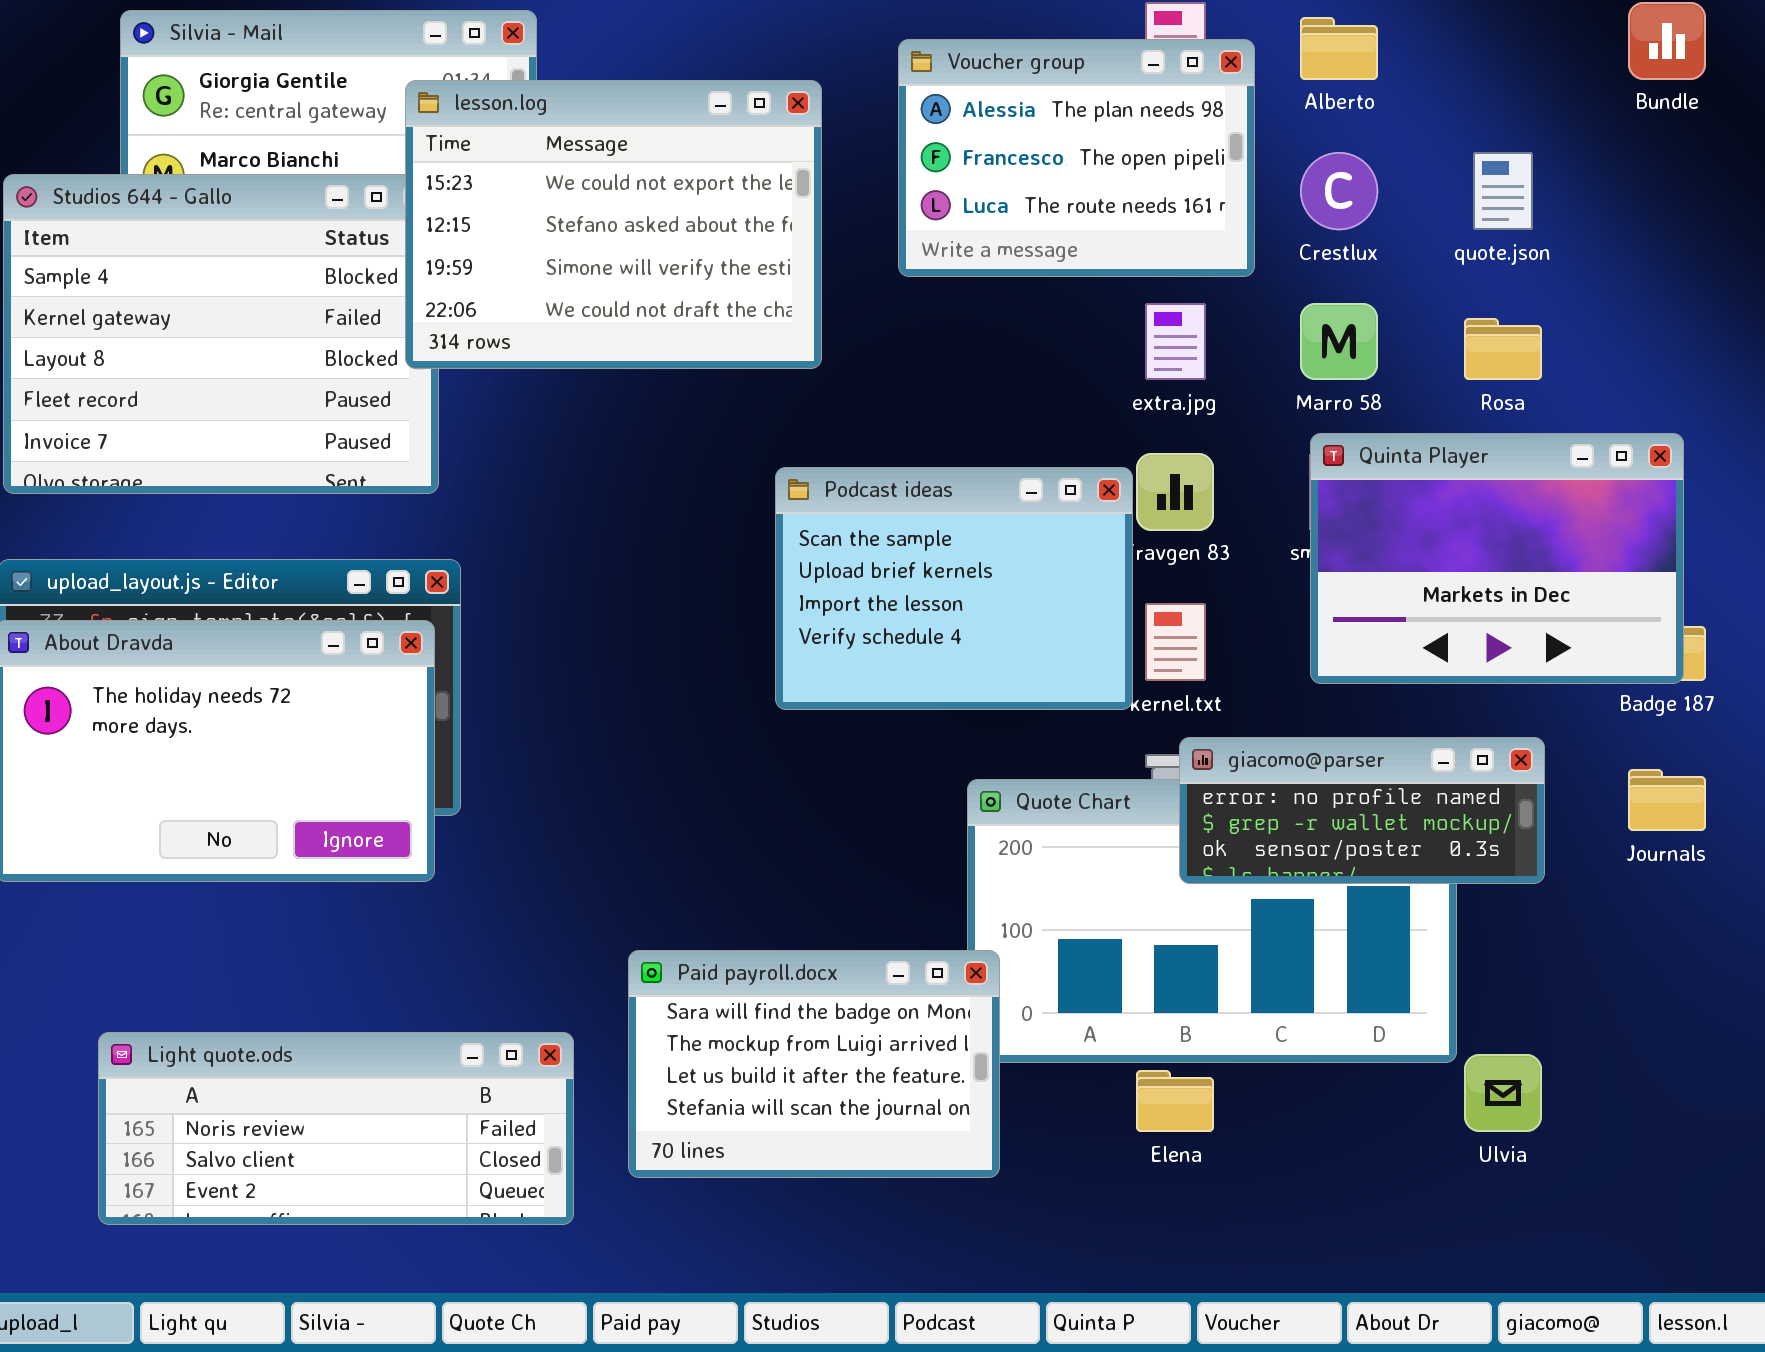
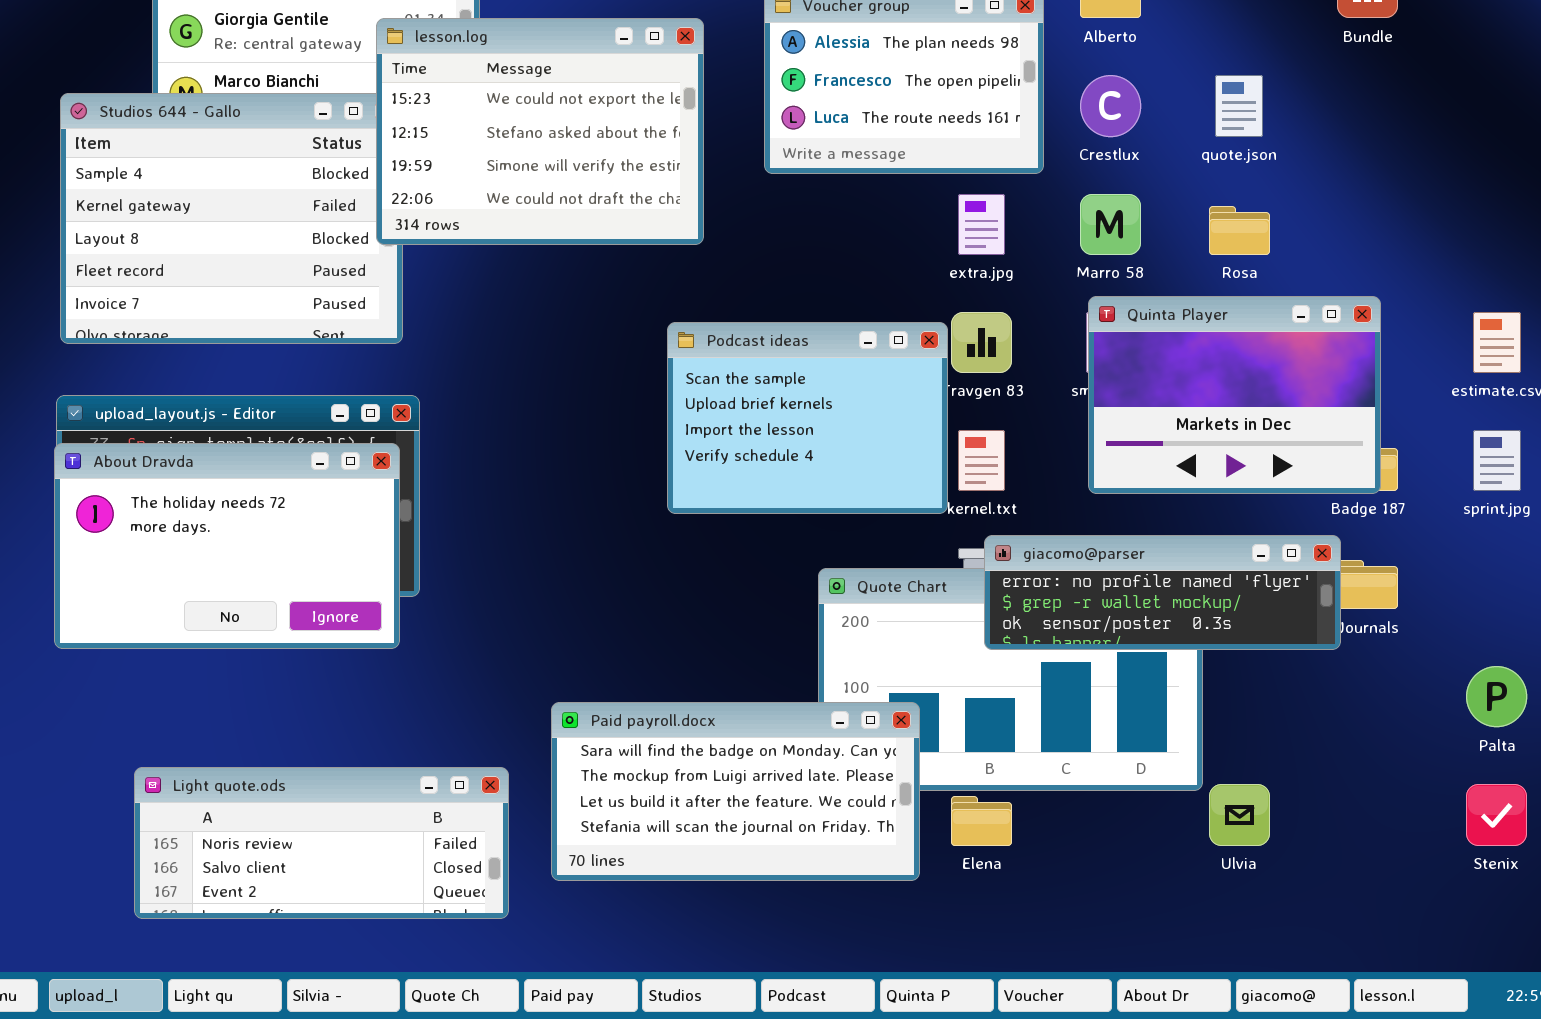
giacomo@parser: [1179,737,1545,884] -> [984,535,1341,650], resized
Paid payroll.docx: [628,950,1000,1178] -> [551,702,920,881], resized

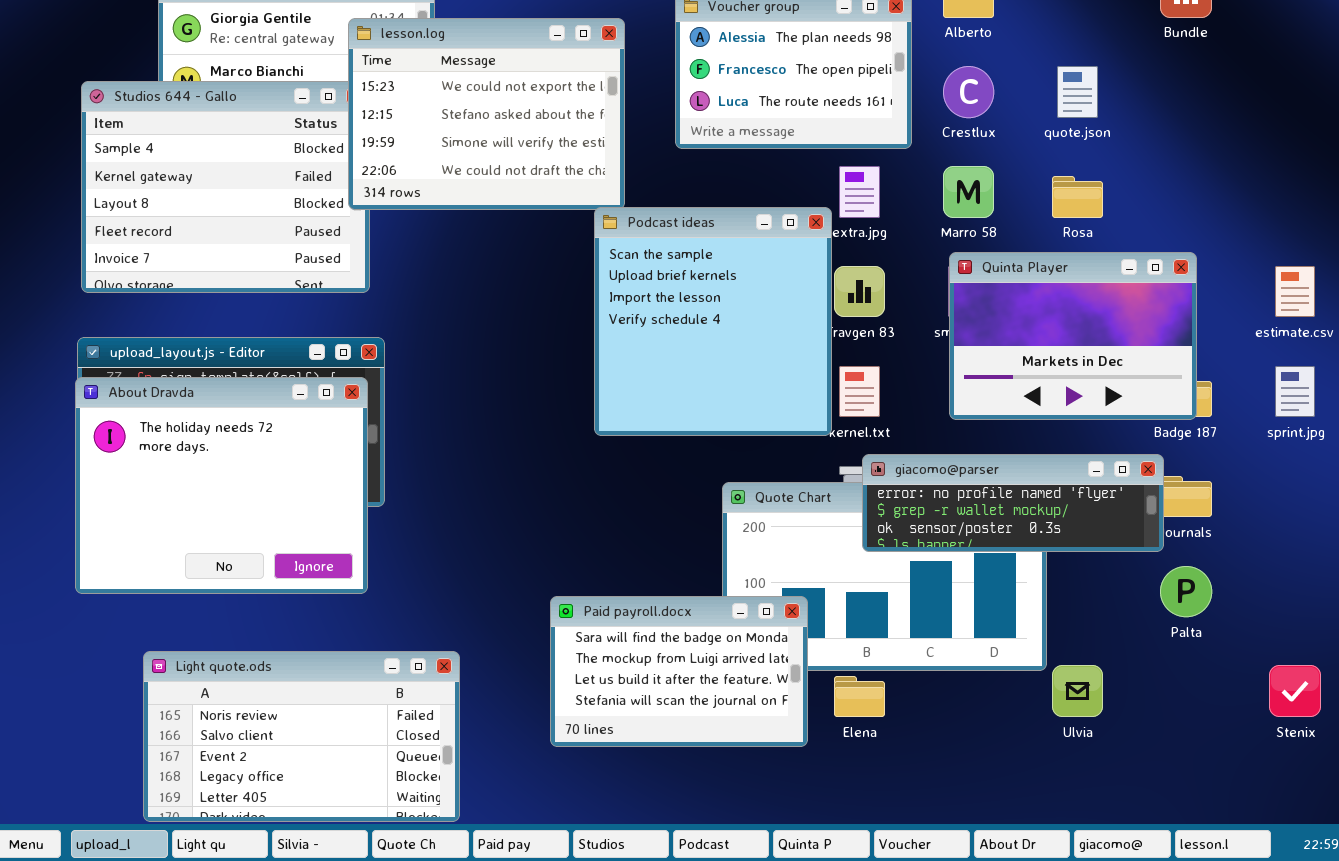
Podcast ideas: [667,322,948,514] -> [594,207,832,436], resized
About Dravda: [54,443,400,649] -> [75,377,368,594], resized
Palta: [1466,666,1527,727] -> [1160,566,1212,617], moved
Paid payroll.docx: [551,702,920,881] -> [550,596,808,747], resized
Light quote.ods: [134,767,509,919] -> [143,651,460,822], resized

